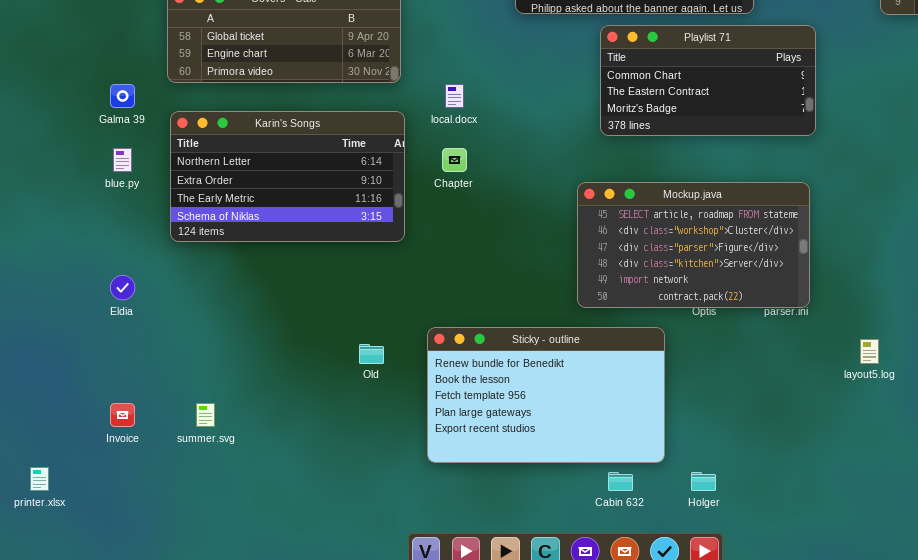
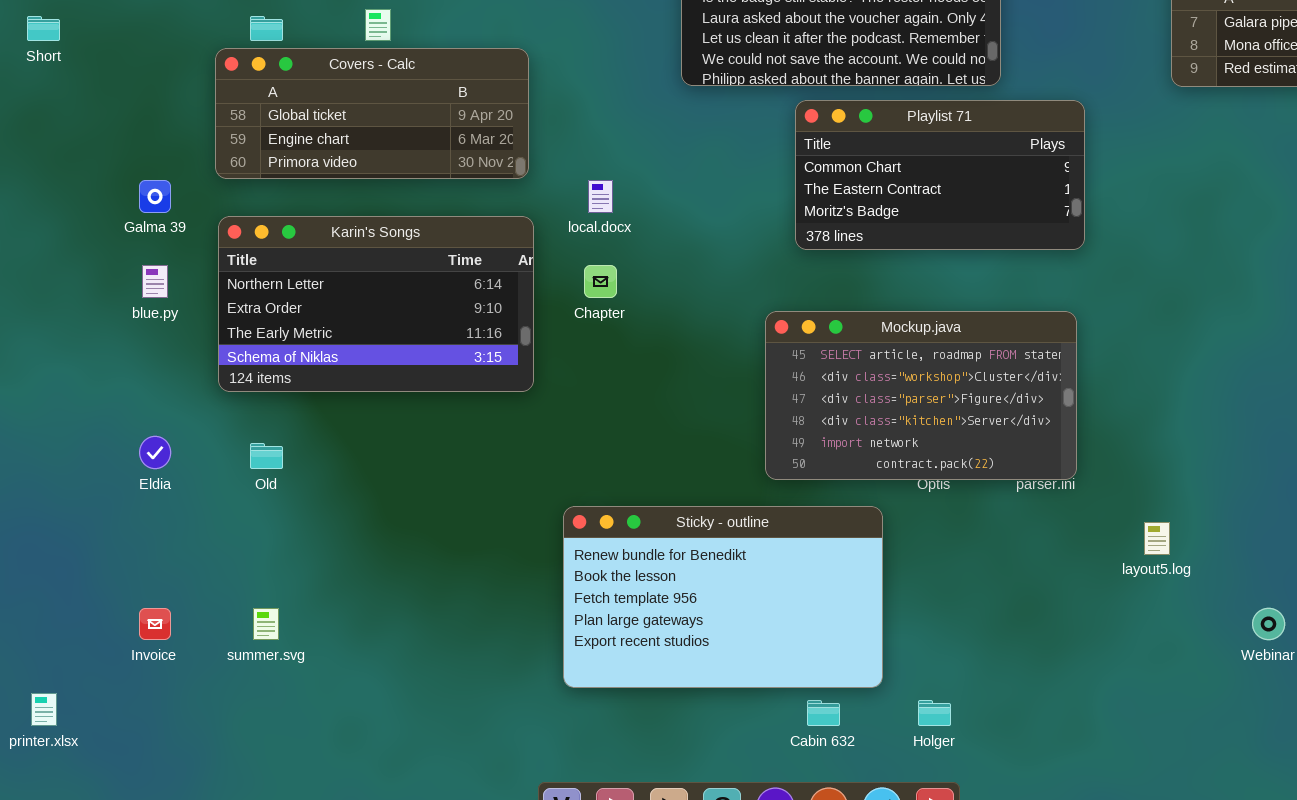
Old: [359,344,384,364] -> [250,443,283,469], moved

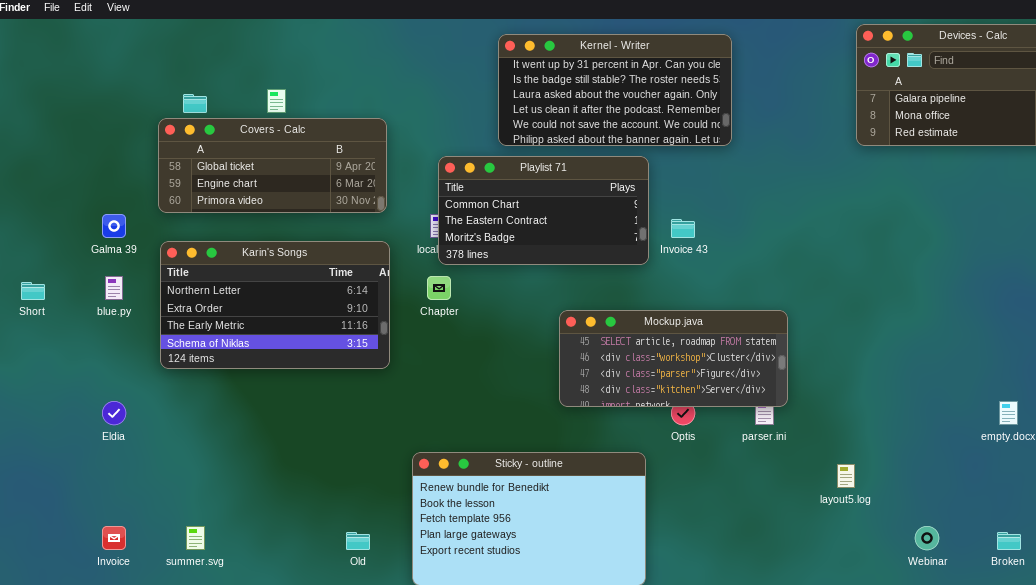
Short: [27,16,60,41] -> [21,282,45,300], moved
Playlist 71: [795,100,1085,250] -> [438,156,649,265], moved
Mockup.java: [765,311,1077,480] -> [559,310,788,407], resized
Old: [250,443,283,469] -> [346,532,370,550], moved

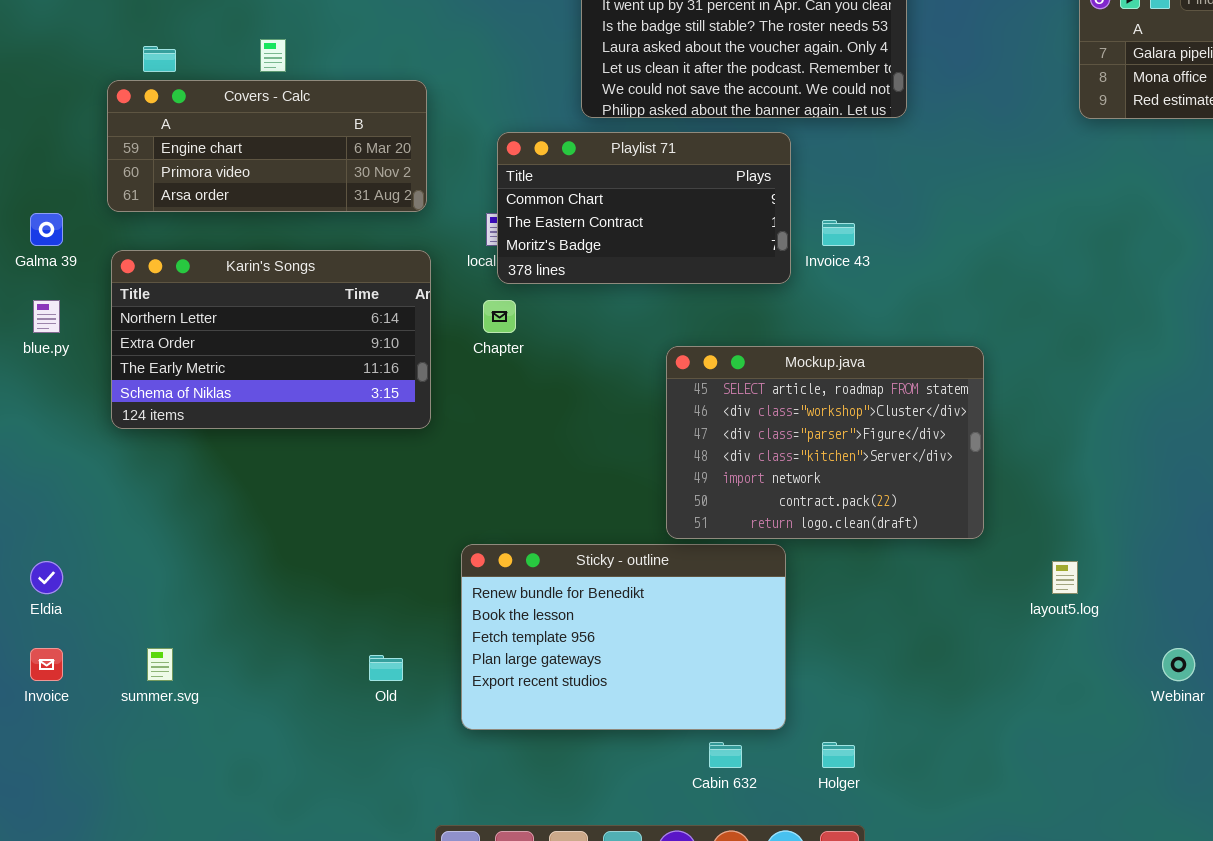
Covers - Calc: [158,118,387,213] -> [107,80,427,212], scrolled down 1 row
Mockup.java: [559,310,788,407] -> [666,346,984,539], resized
Eldia: [102,401,126,425] -> [30,561,63,594], moved

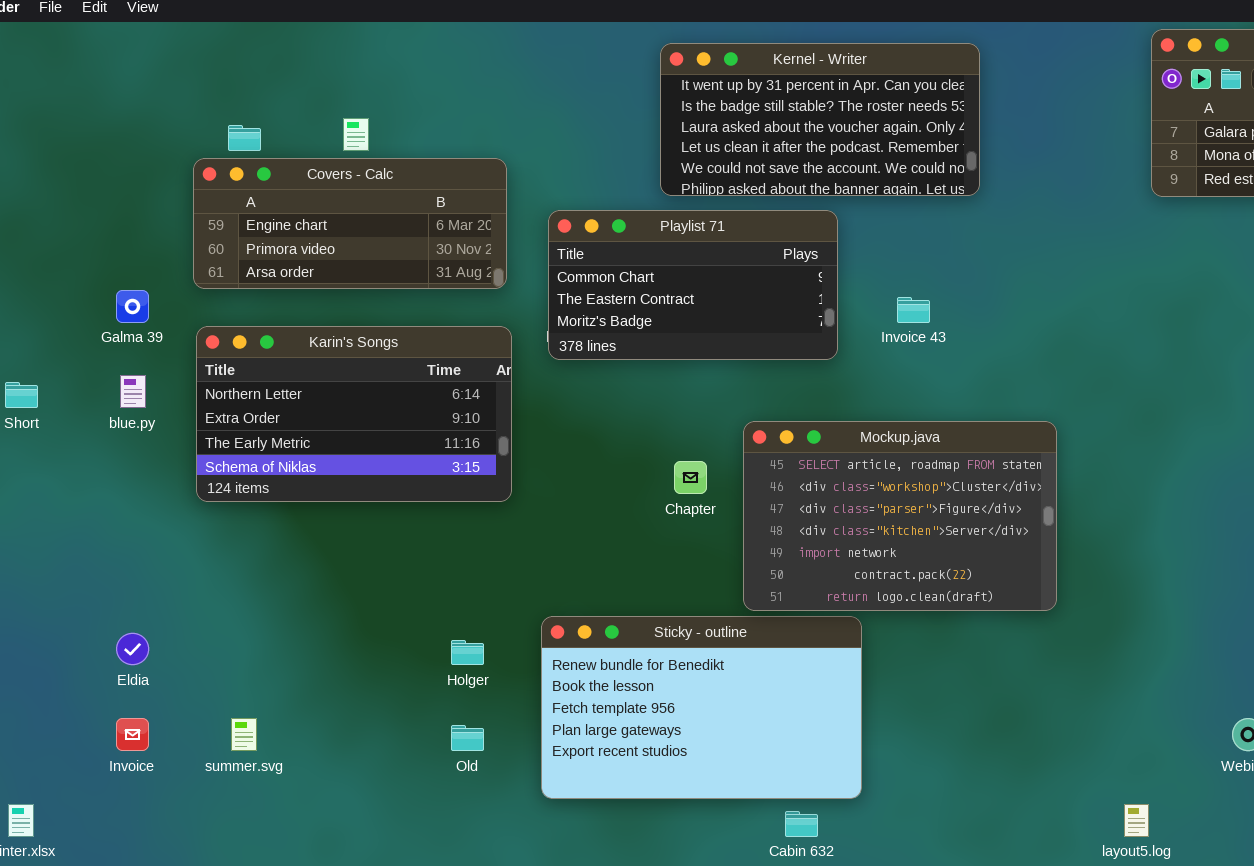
Playlist 71: [497,132,791,284] -> [548,210,838,360], moved
Chapter: [483,300,516,333] -> [674,461,707,494], moved
layout5.log: [1052,561,1078,594] -> [1124,804,1149,837], moved
Holger: [822,742,855,768] -> [451,640,484,665], moved

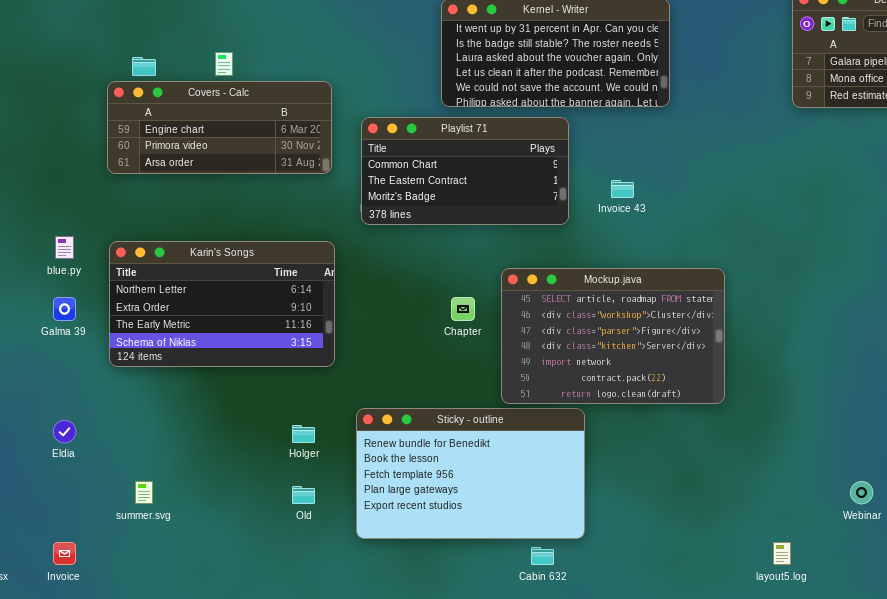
Galma 39: [116,290,149,323] -> [53,297,76,321], moved
Karin's Songs: [196,326,512,502] -> [109,241,335,367], moved
Invoice: [116,718,149,751] -> [53,542,76,565], moved

